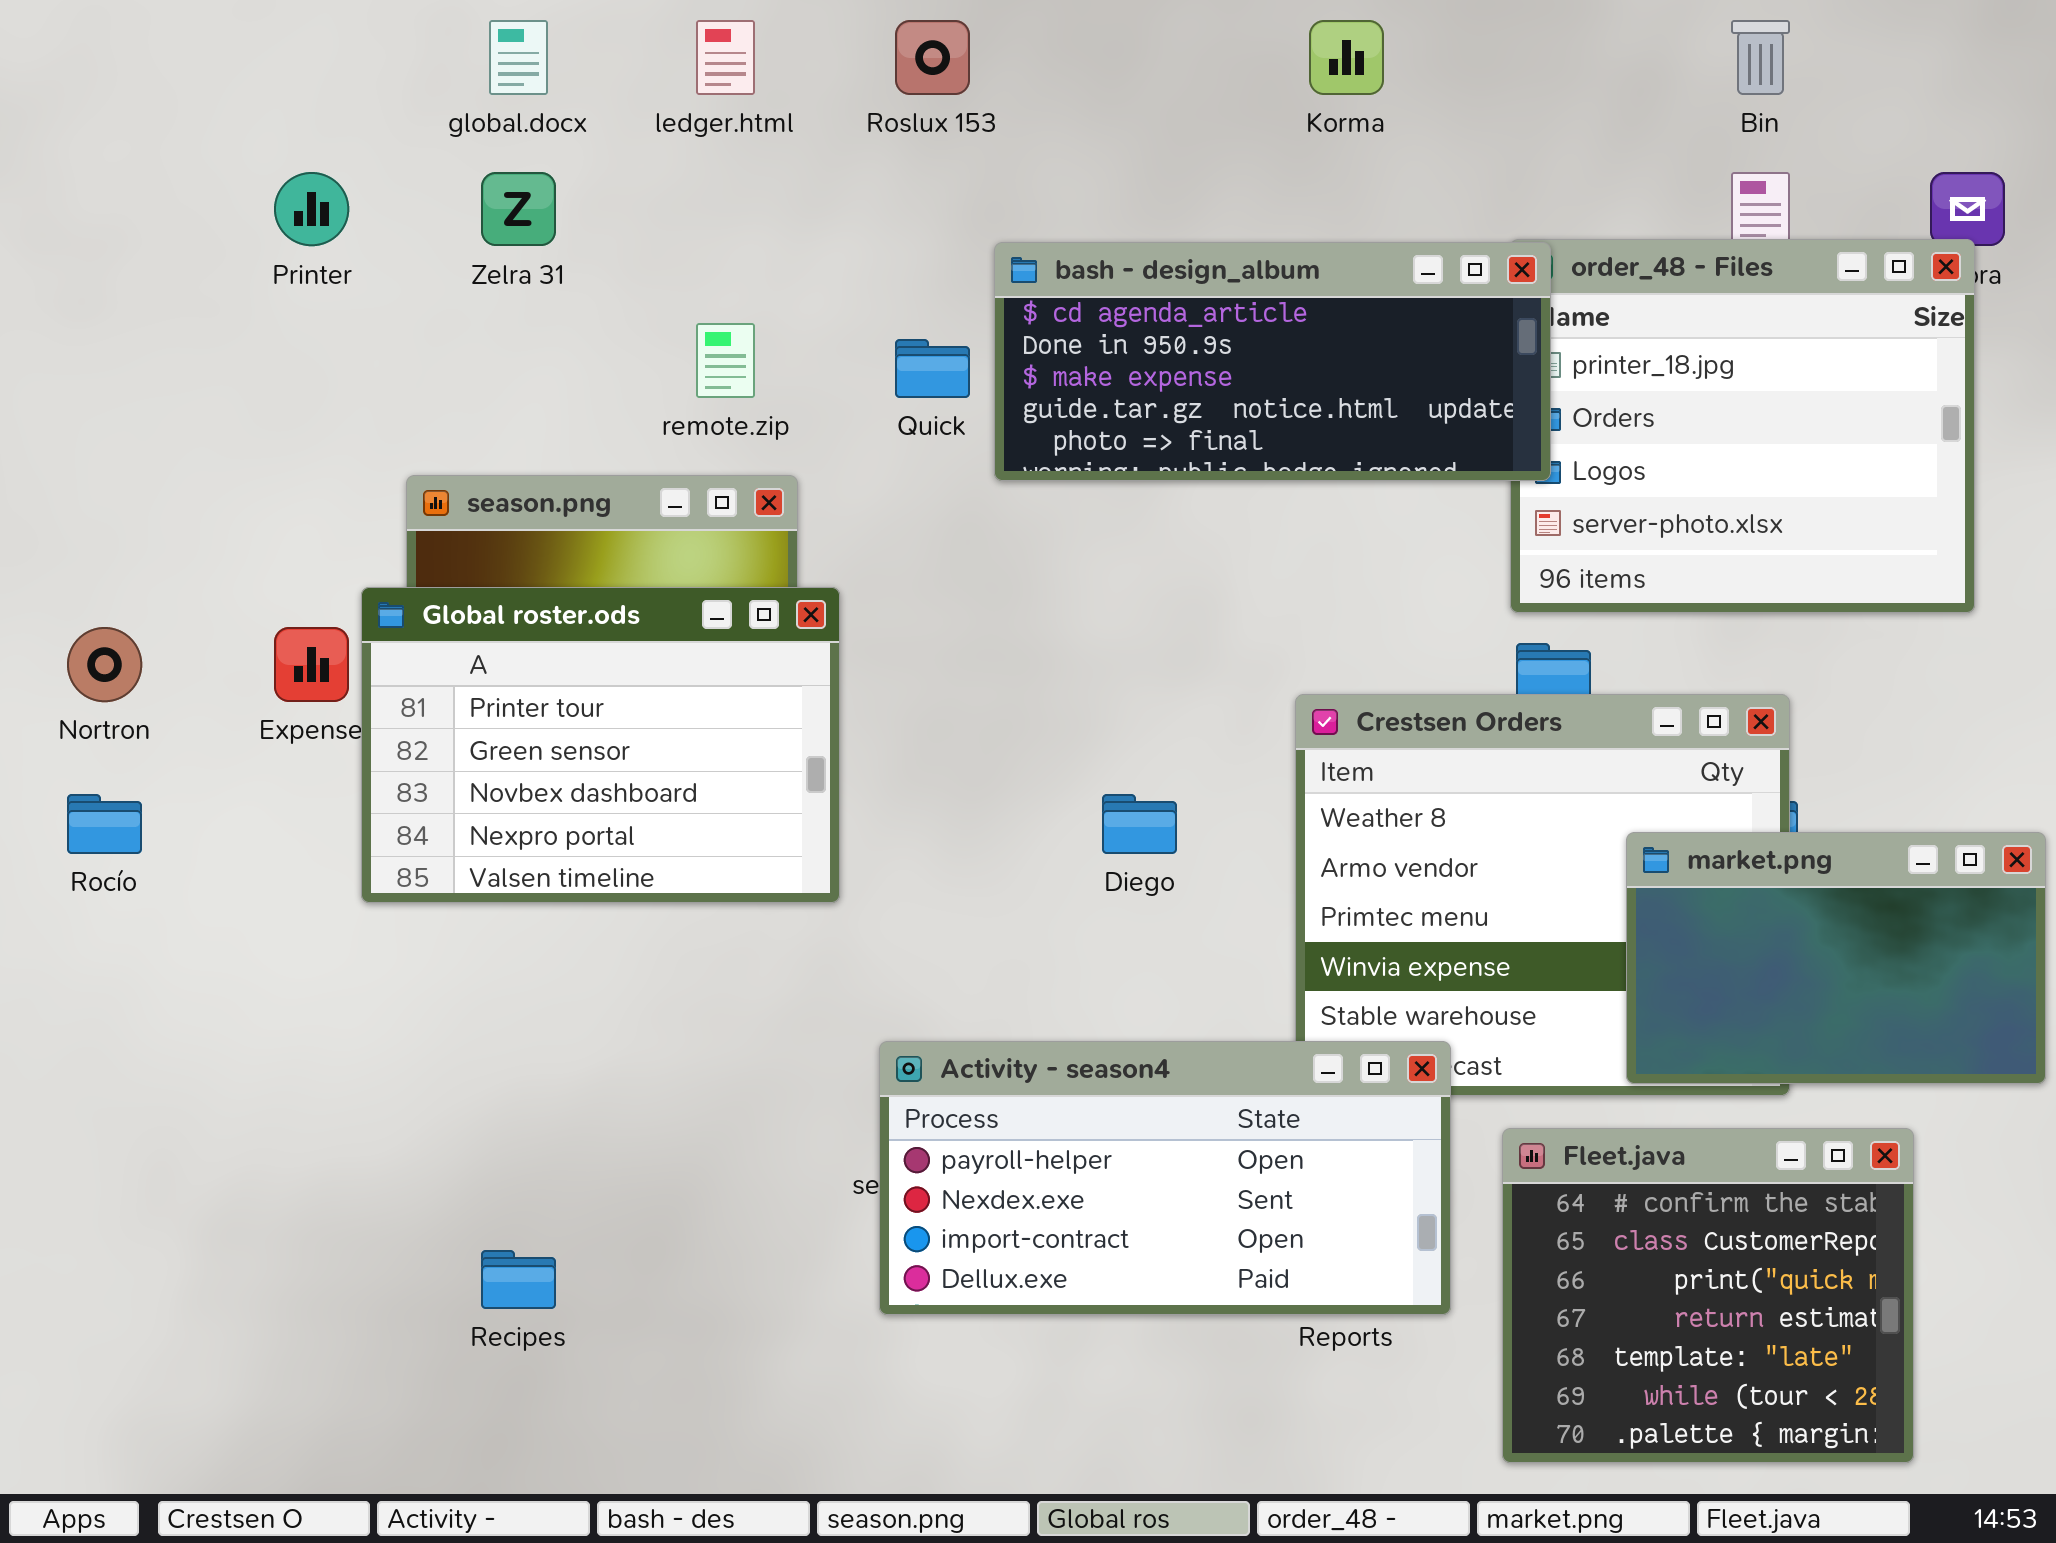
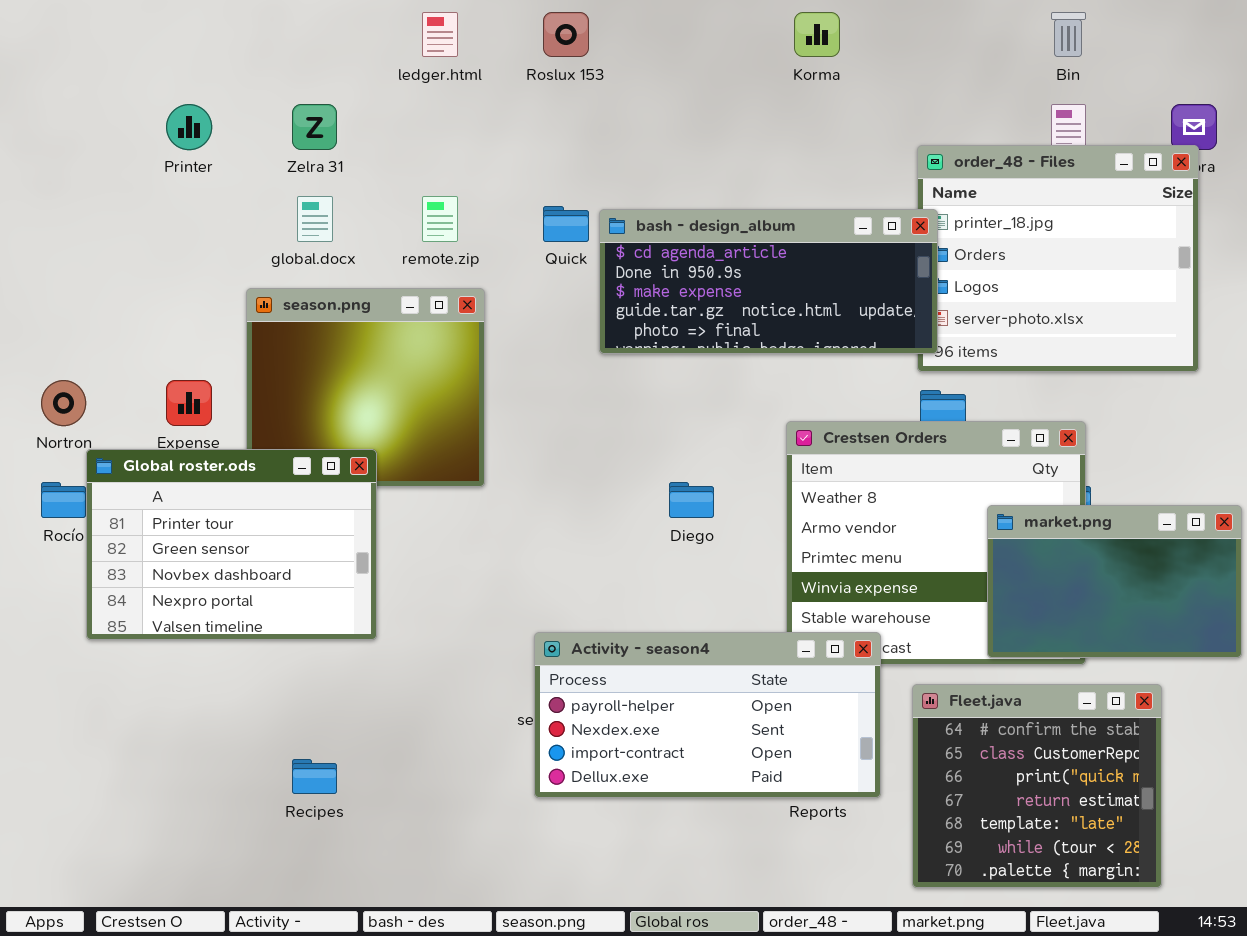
global.docx: [489,20,548,95] -> [297,196,333,242], moved
bash - design_album: [994,242,1551,481] -> [599,209,938,354], moved
Global roster.ods: [361,587,840,903] -> [86,449,377,640], moved

